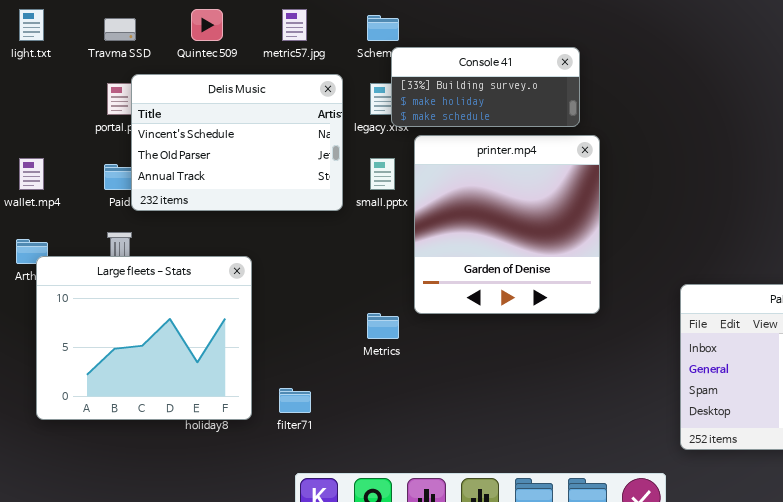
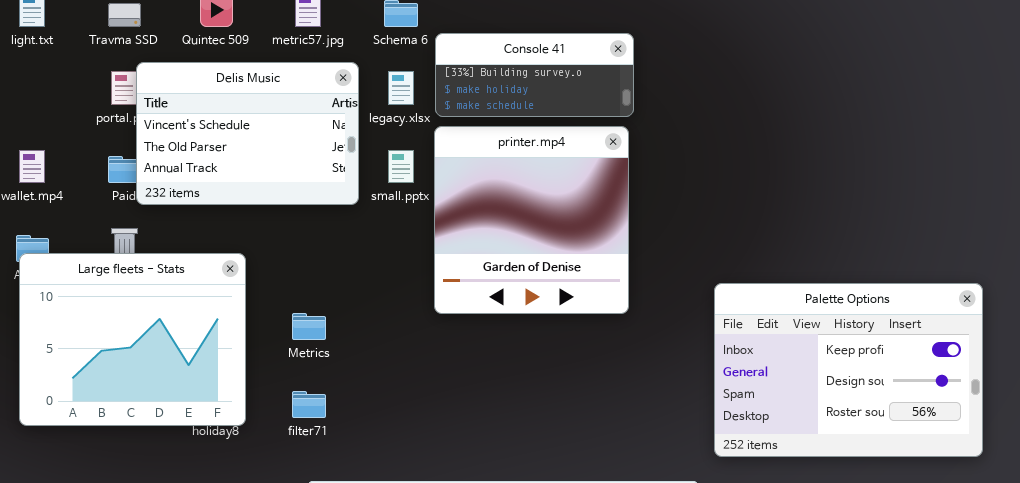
Console 41: [391,47,580,127] -> [435,33,634,117], moved
Large fleets - Stats: [36,256,252,420] -> [19,253,246,426], moved
Metrics: [367,313,399,339] -> [292,313,326,340], moved

